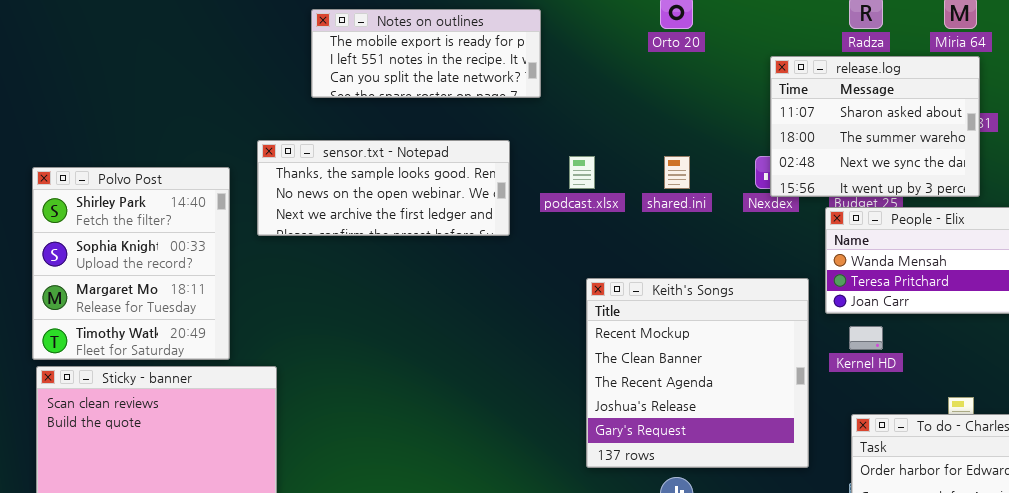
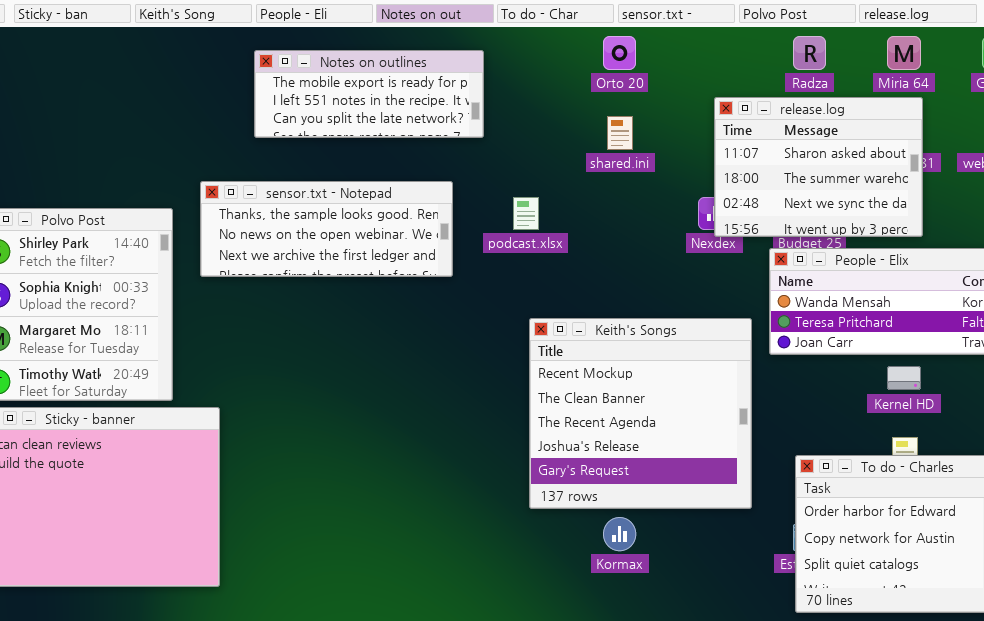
shared.ini: [664,156,690,189] -> [607,116,633,150], moved
Kernel HD: [849,326,883,350] -> [887,366,921,390], moved

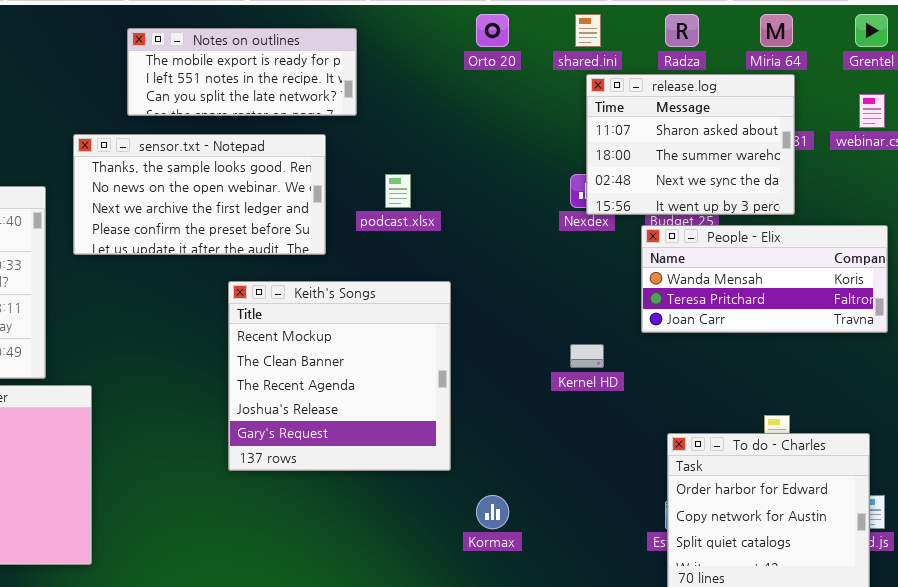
shared.ini: [607,116,633,150] -> [575,14,601,47], moved
sensor.txt - Notepad: [200,181,453,277] -> [73,134,326,255], resized
Keith's Songs: [529,318,752,509] -> [228,281,451,471], moved
Kernel HD: [887,366,921,390] -> [570,344,604,368], moved

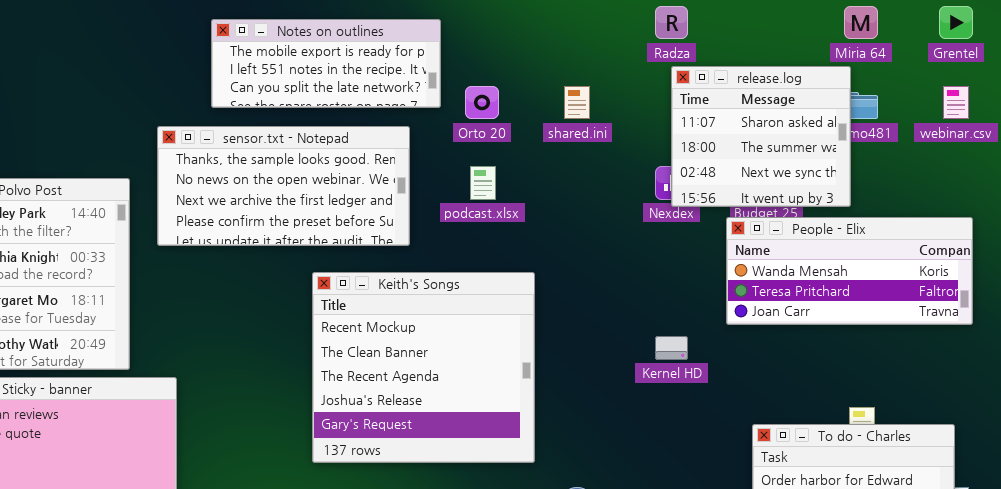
Orto 20: [476,14,509,47] -> [465,86,499,119], moved
shared.ini: [575,14,601,47] -> [564,86,590,119], moved
Radza: [665,14,699,47] -> [655,6,688,39], moved
release.log: [586,74,795,215] -> [671,66,851,207], resized

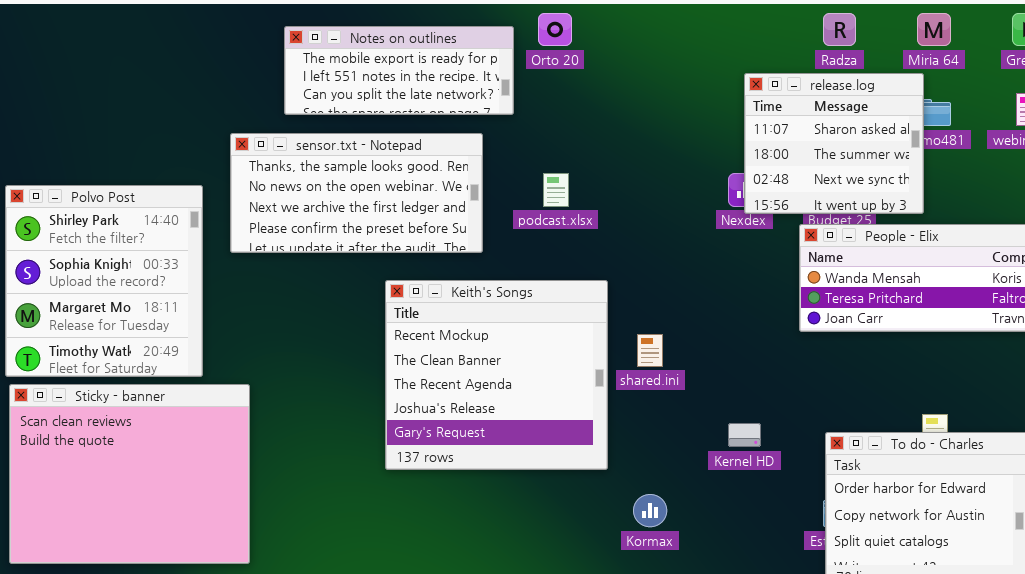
Radza: [655,6,688,39] -> [823,13,856,46], moved
Orto 20: [465,86,499,119] -> [538,13,572,46], moved
shared.ini: [564,86,590,119] -> [637,334,663,367], moved
Kernel HD: [655,336,688,360] -> [728,423,761,447], moved

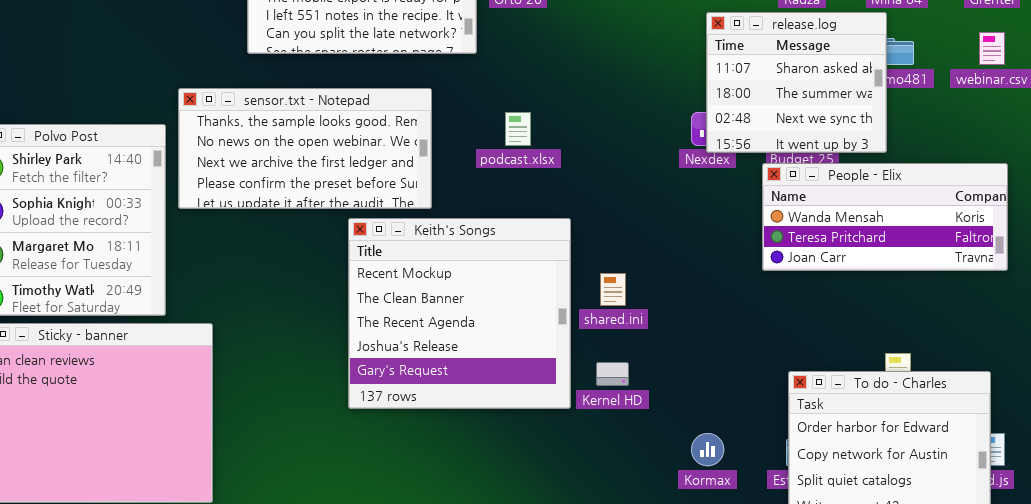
sensor.txt - Notepad: [230,133,483,253] -> [178,88,432,209], moved
Kernel HD: [728,423,761,447] -> [596,362,629,386], moved
Kormax: [633,494,667,527] -> [691,433,724,466], moved

